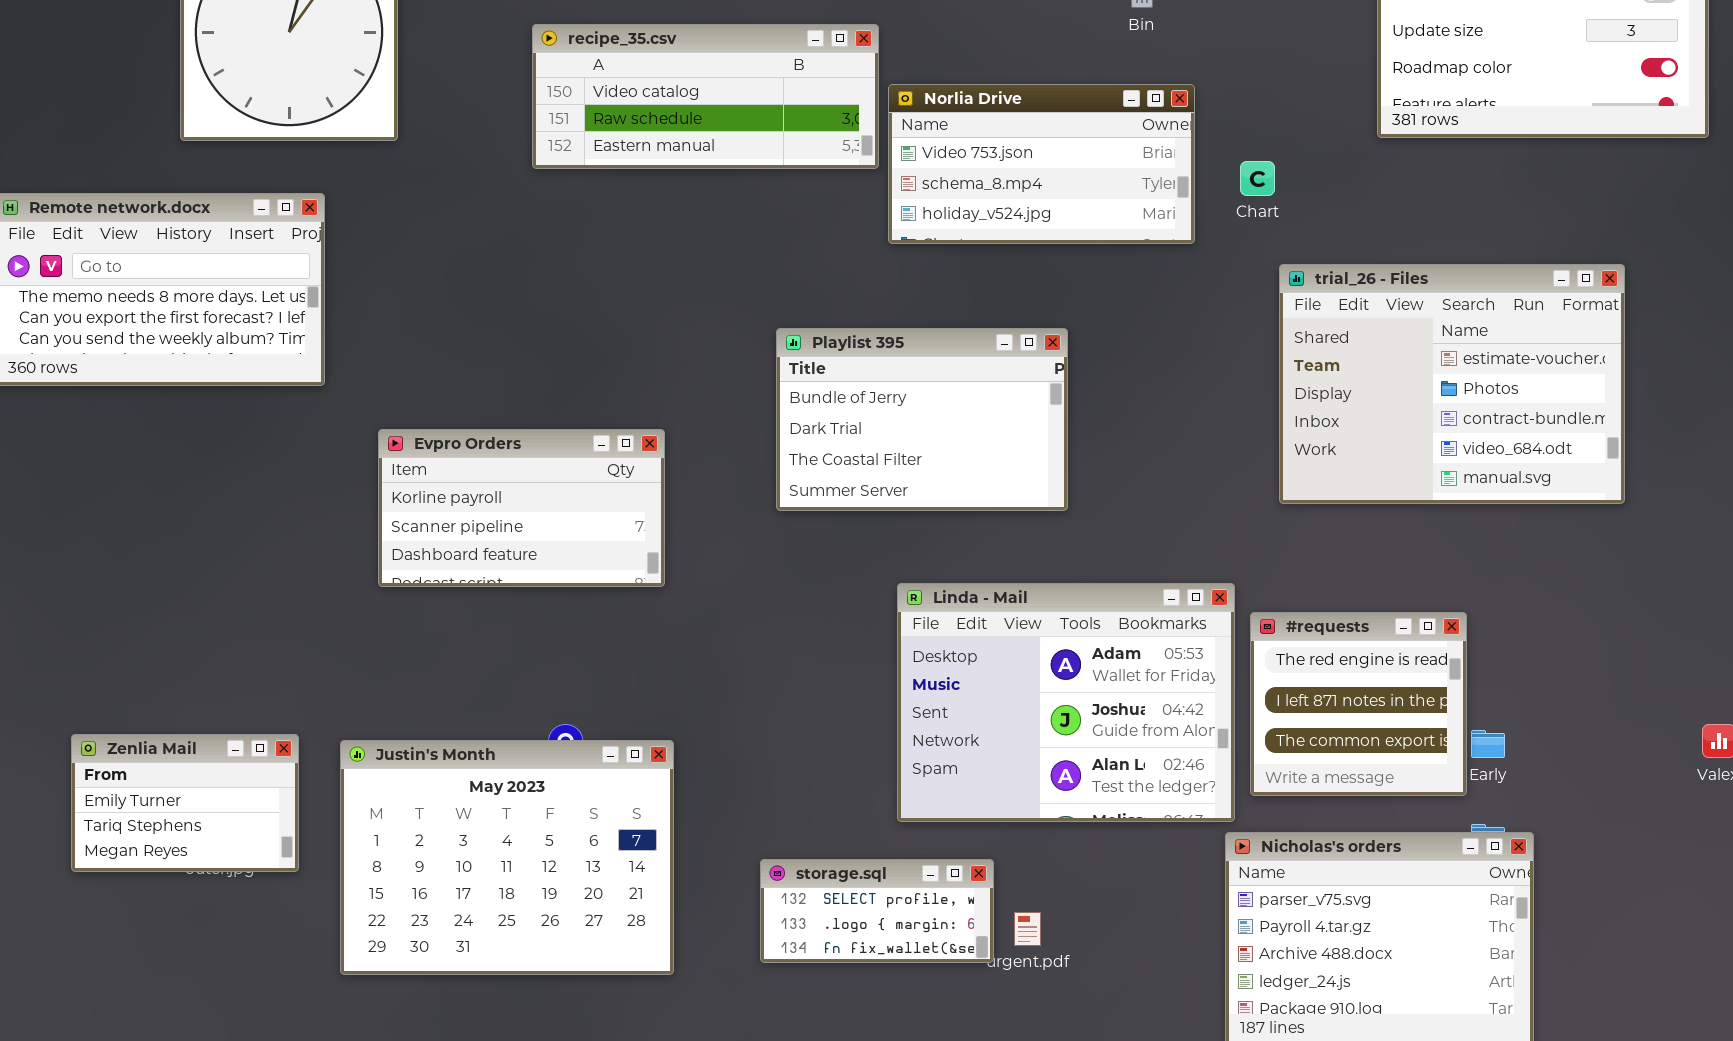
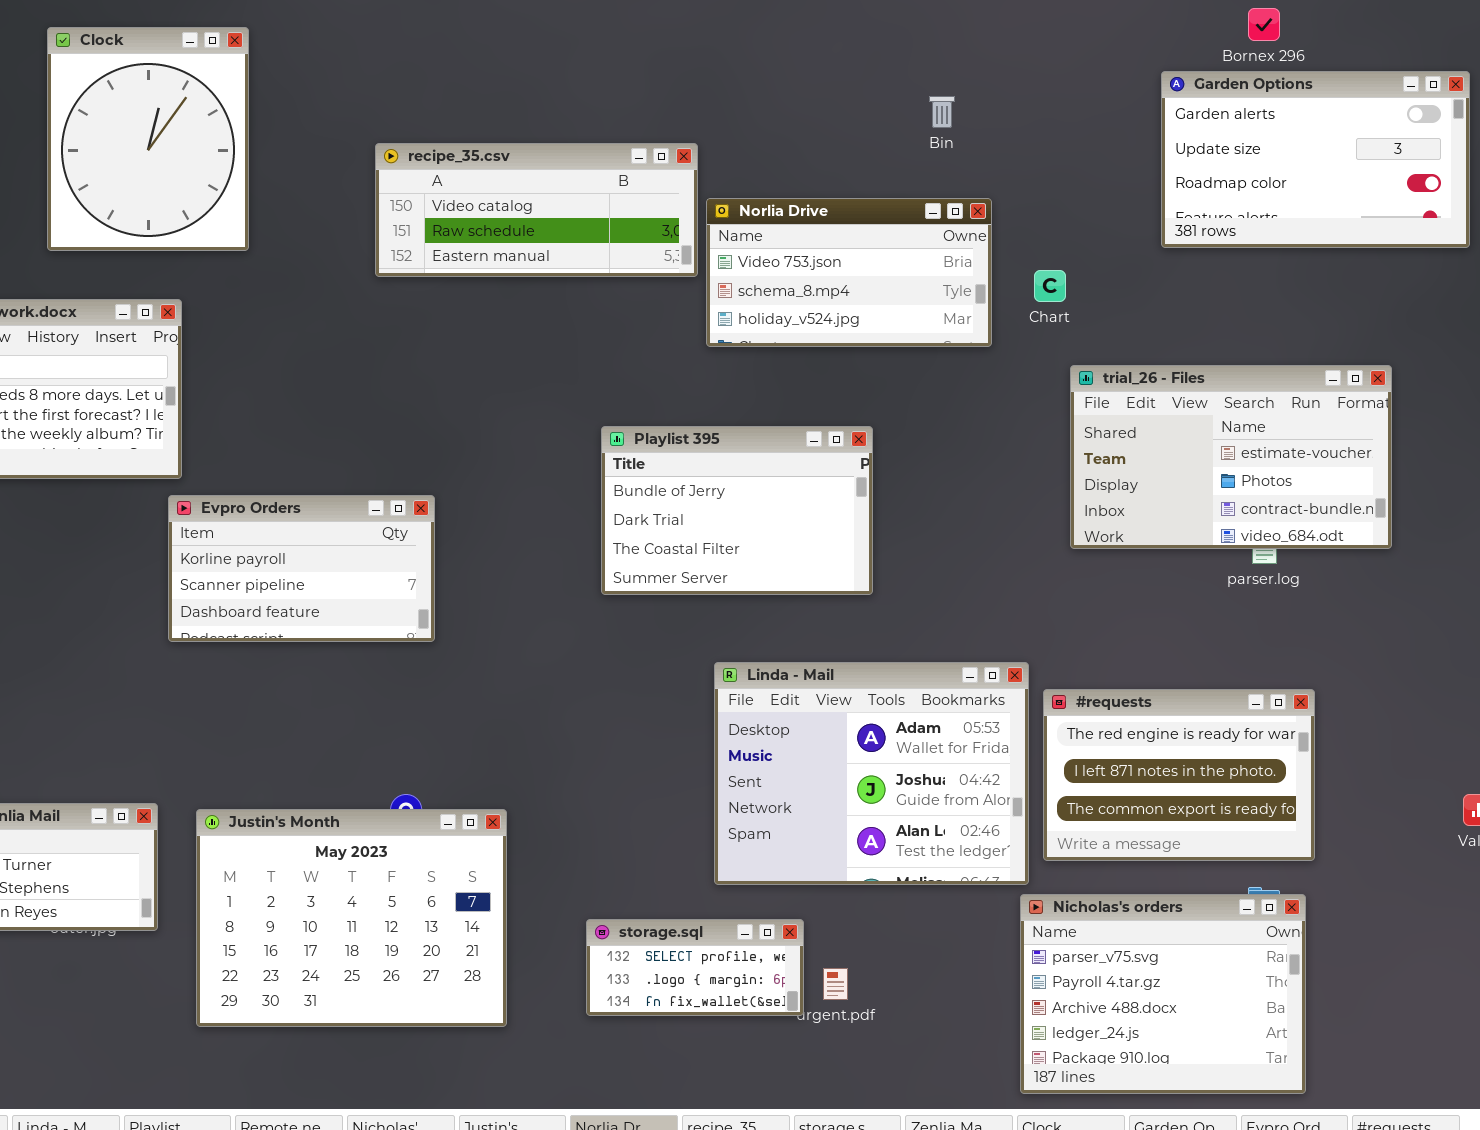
trial_26 - Files: [1279,264,1625,504] -> [1070,365,1392,549], resized
Evpro Orders: [378,429,665,587] -> [168,495,435,642], moved
#requests: [1250,612,1467,796] -> [1043,689,1315,861], resized

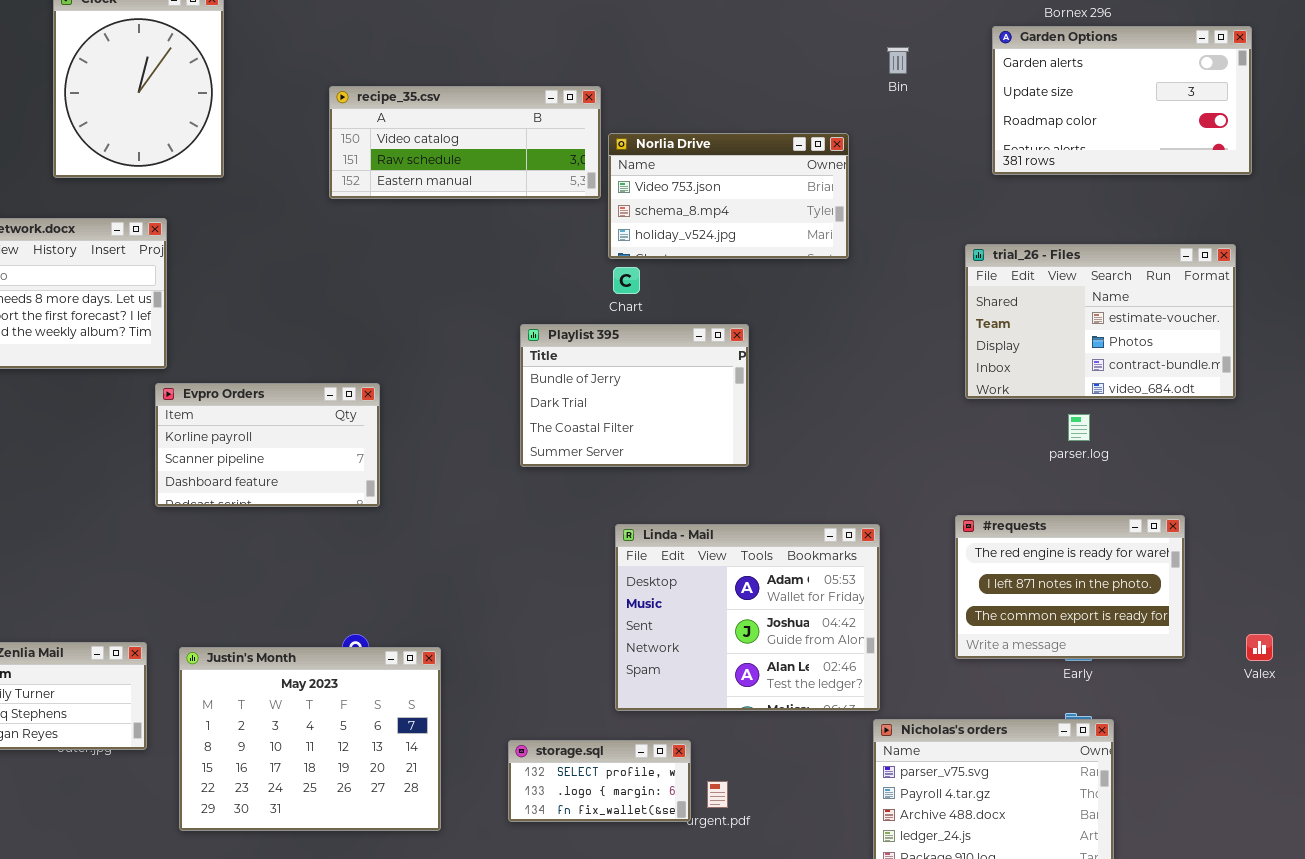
Bin: [929,96,955,128] -> [887,47,909,74], moved
Chart: [1034,270,1066,302] -> [613,267,640,294], moved
trial_26 - Files: [1070,365,1392,549] -> [965,244,1236,399], moved
#requests: [1043,689,1315,861] -> [955,515,1185,659], moved

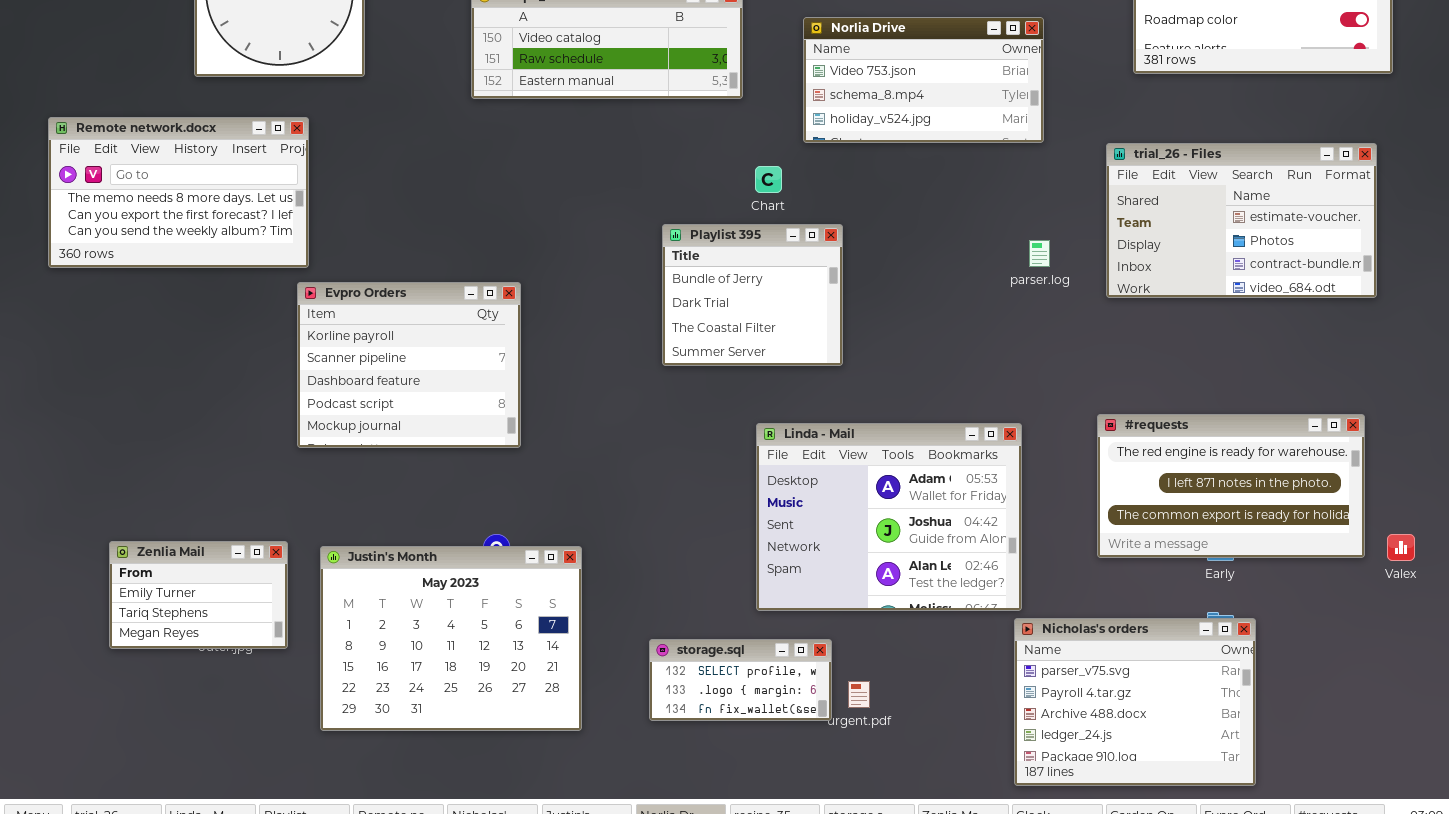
Norlia Drive: [608,133,849,259] -> [803,17,1044,143], moved
Playlist 395: [520,324,749,467] -> [662,224,843,366], resized
Evpro Orders: [155,383,380,507] -> [297,282,521,448], resized
parser.log: [1068,414,1090,441] -> [1029,240,1050,267], moved
#requests: [955,515,1185,659] -> [1097,414,1365,558], resized

